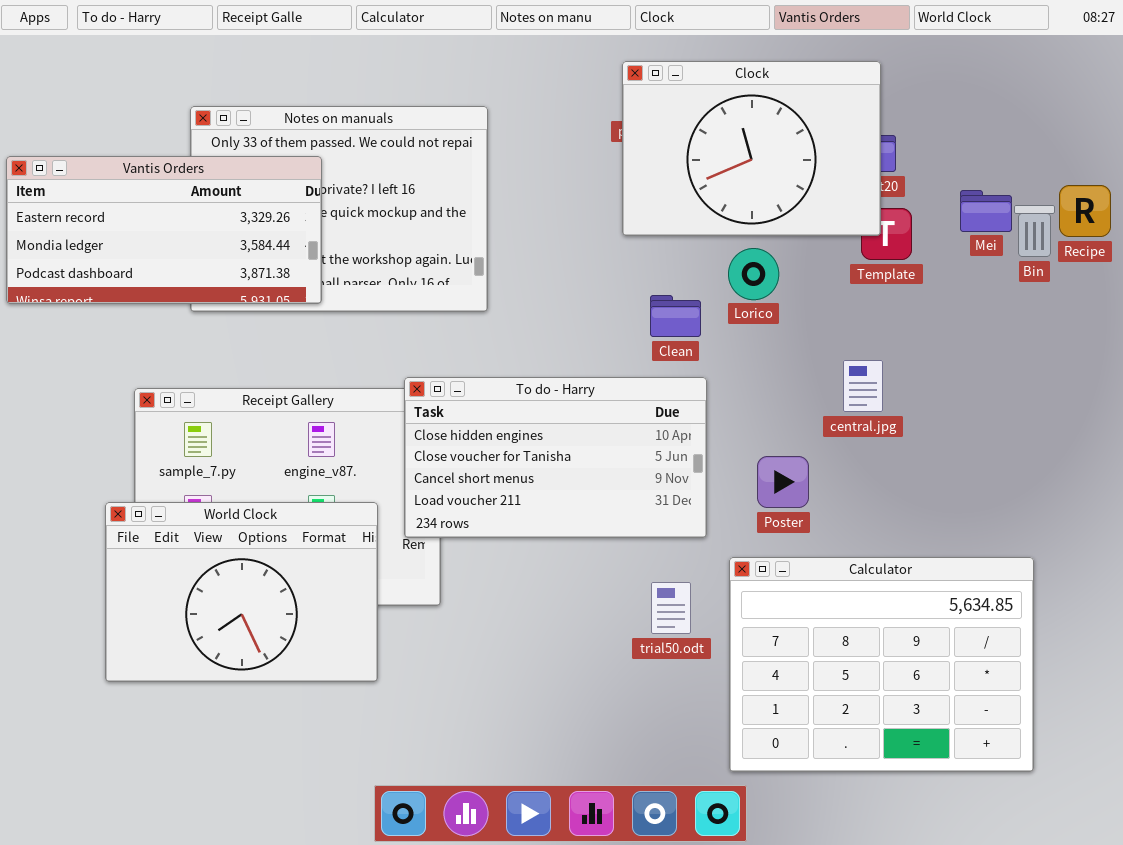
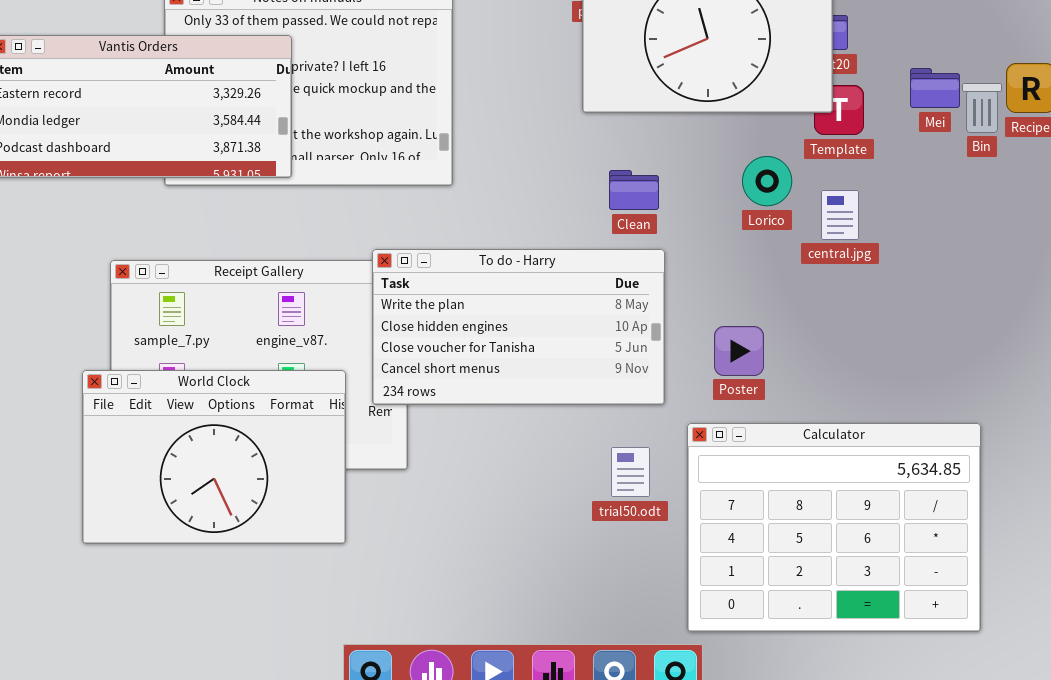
Lorico: [728,248,779,300] -> [742,156,792,206], moved
central.jpg: [843,360,883,412] -> [821,190,859,240], moved
To do - Harry: [404,377,707,538] -> [372,249,665,405], scrolled up 1 row

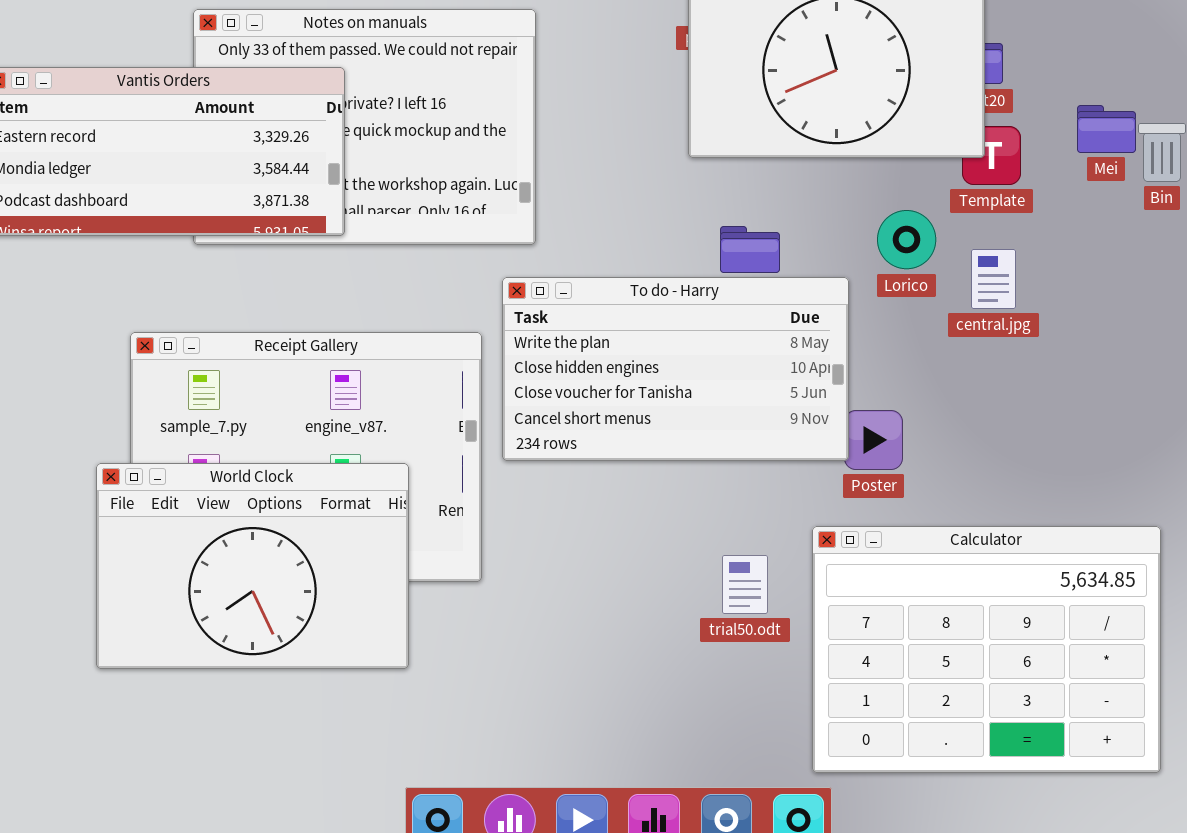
To do - Harry: [372,249,665,405] -> [502,277,849,461], moved

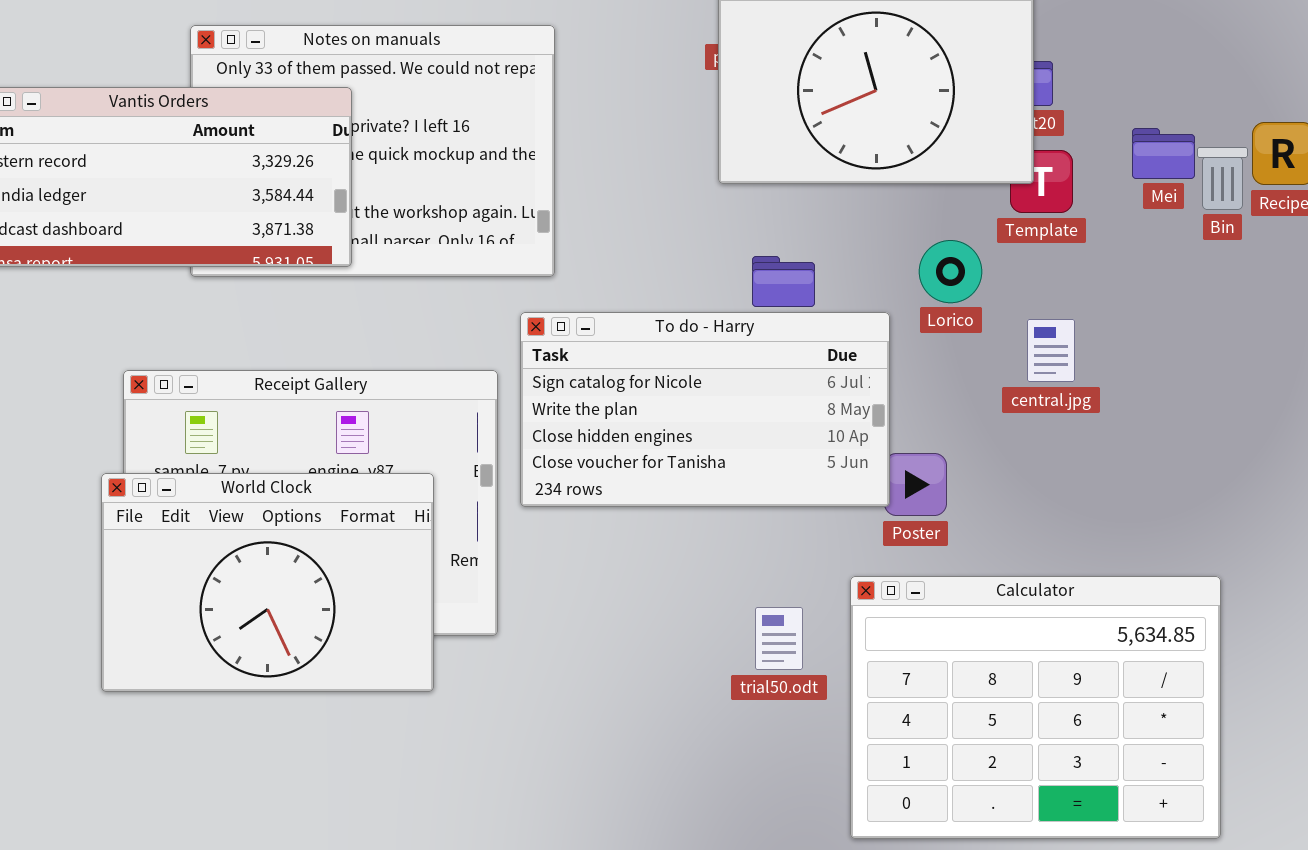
central.jpg: [971,249,1016,309] -> [1027,319,1075,382], moved
To do - Harry: [502,277,849,461] -> [520,312,890,507], scrolled up 1 row
World Clock: [96,463,409,669] -> [101,473,434,692], moved

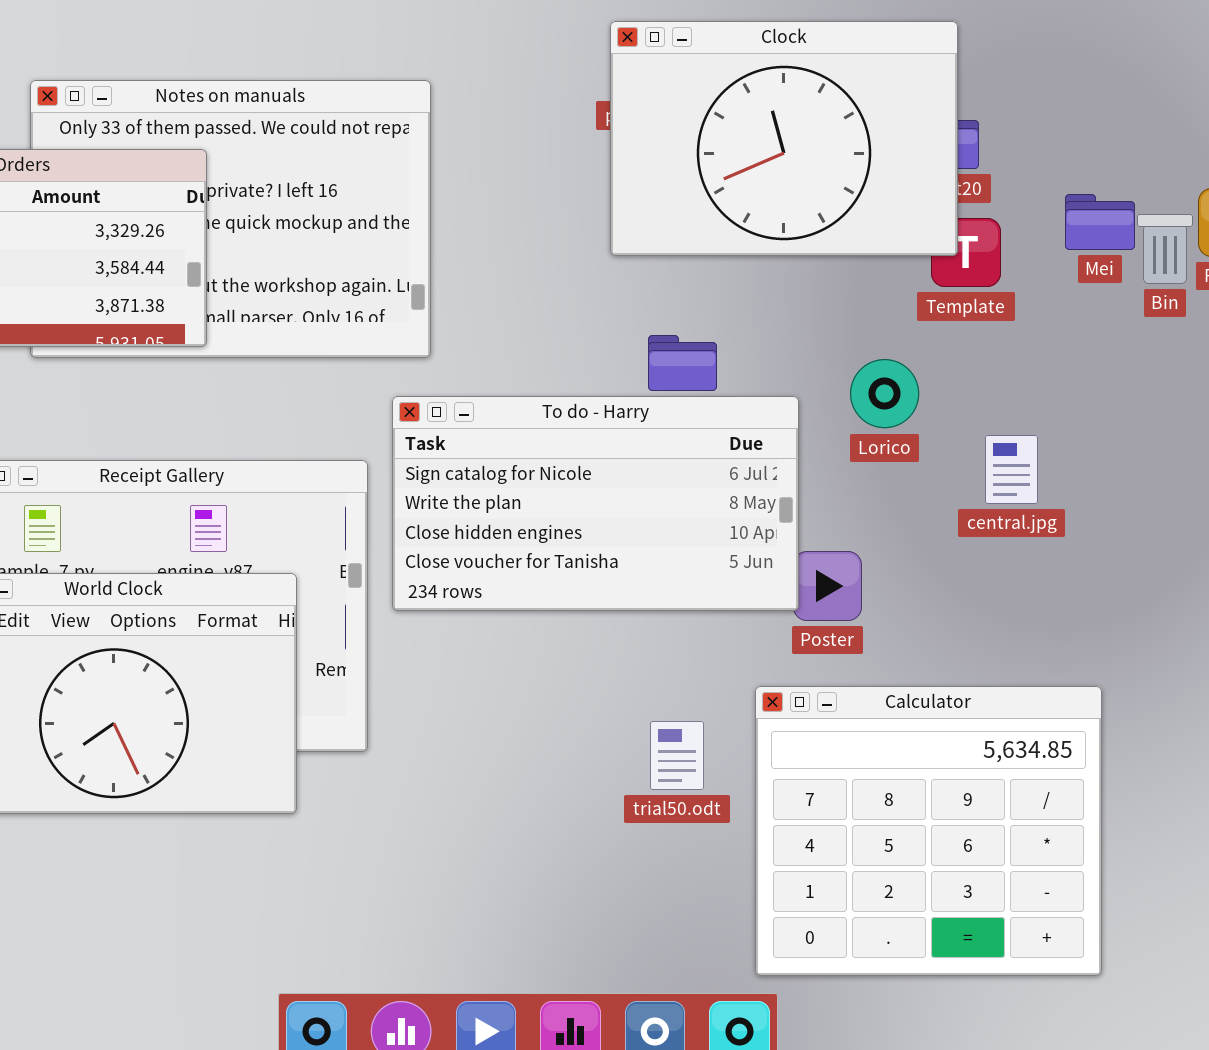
Lorico: [919,240,982,303] -> [850,359,919,428], moved
central.jpg: [1027,319,1075,382] -> [985,435,1038,504], moved
Calculator: [850,576,1221,839] -> [755,686,1102,976], resized

